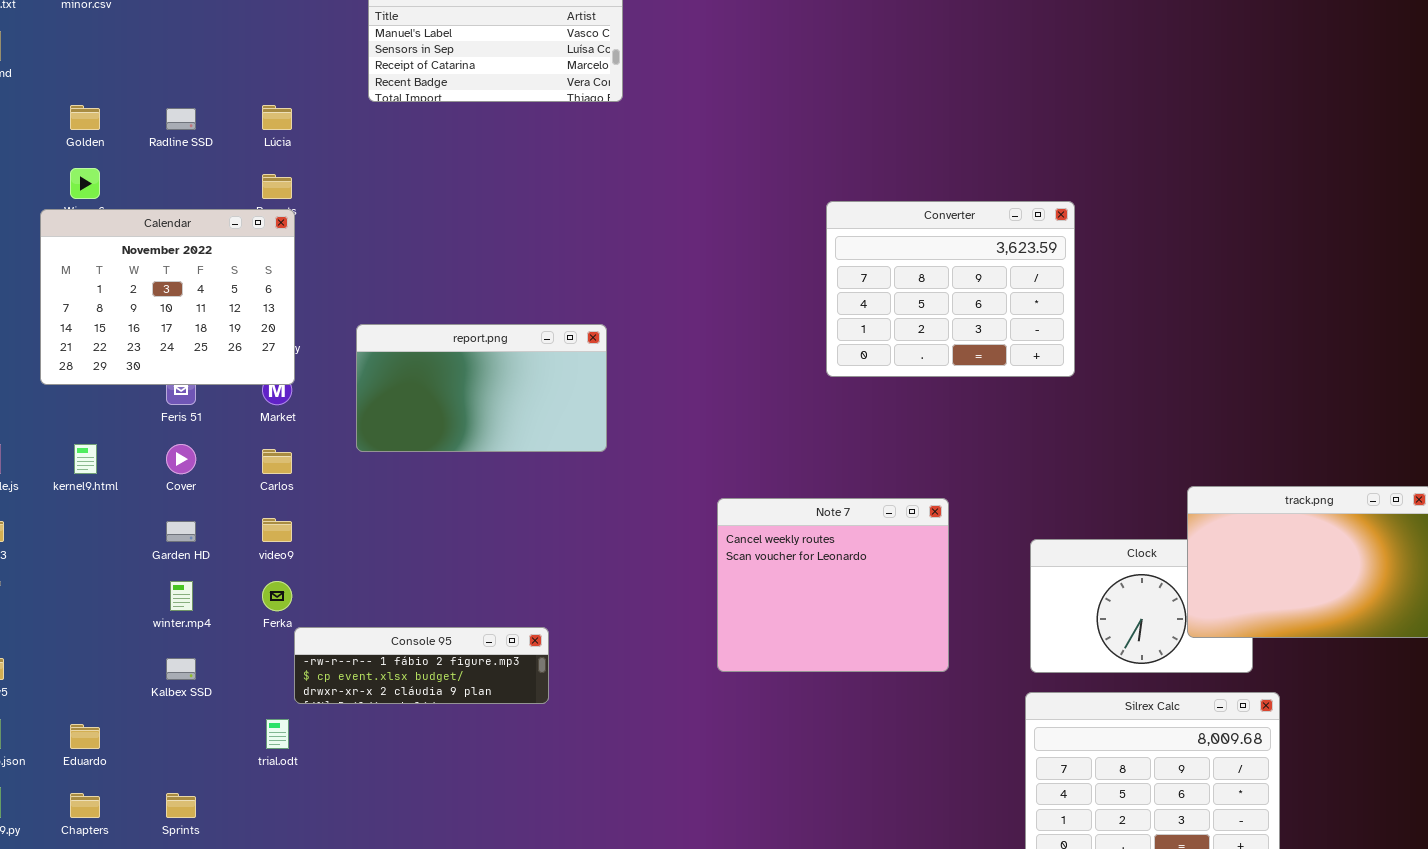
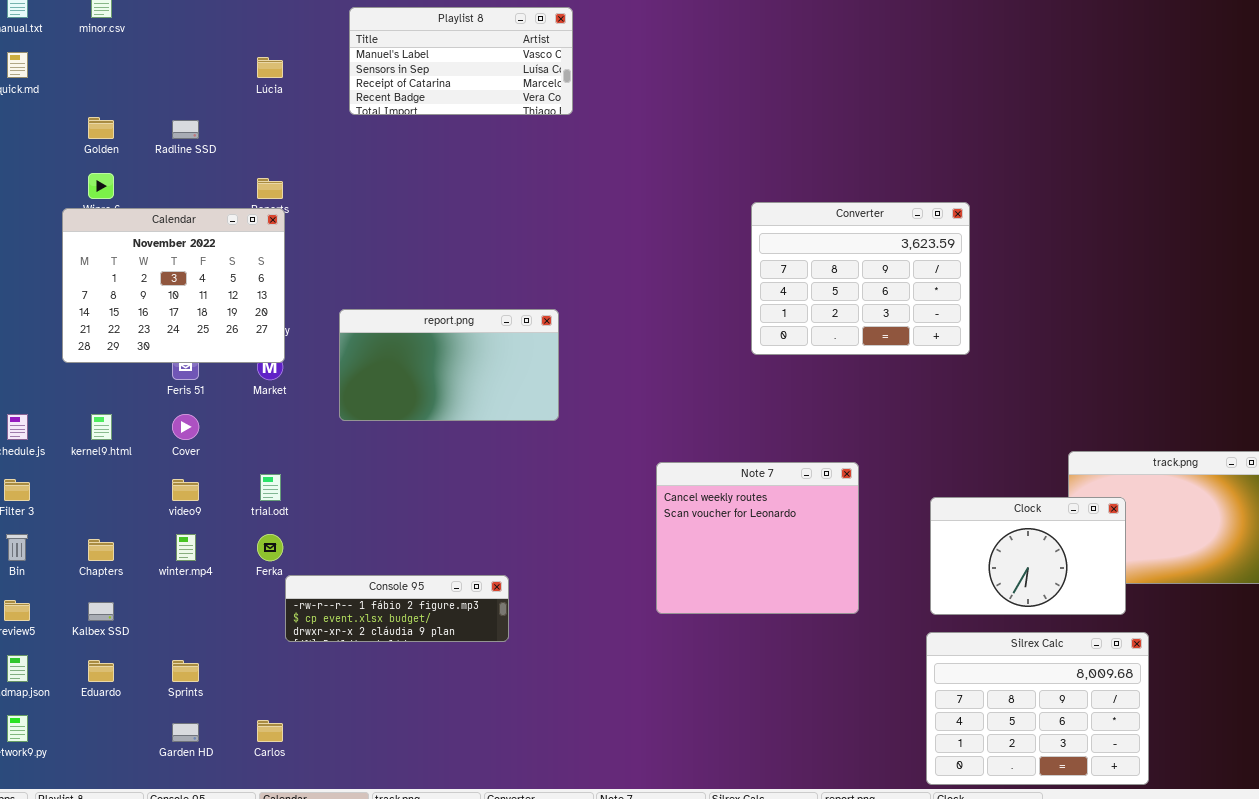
Lúcia: [262,105,292,130] -> [257,57,283,78], moved
Carlos: [262,449,292,474] -> [257,720,283,742], moved
video9: [262,518,292,542] -> [172,479,199,501], moved
Garden HD: [166,521,196,542] -> [172,723,199,742], moved
Clock: [1030,539,1253,673] -> [930,497,1126,615], raised
Kalbex SSD: [166,658,196,680] -> [88,602,114,621], moved
trial.odt: [266,719,289,749] -> [260,474,281,501], moved
Chapters: [70,793,100,818] -> [88,539,114,561], moved
Sprints: [166,793,196,818] -> [172,660,199,682], moved

